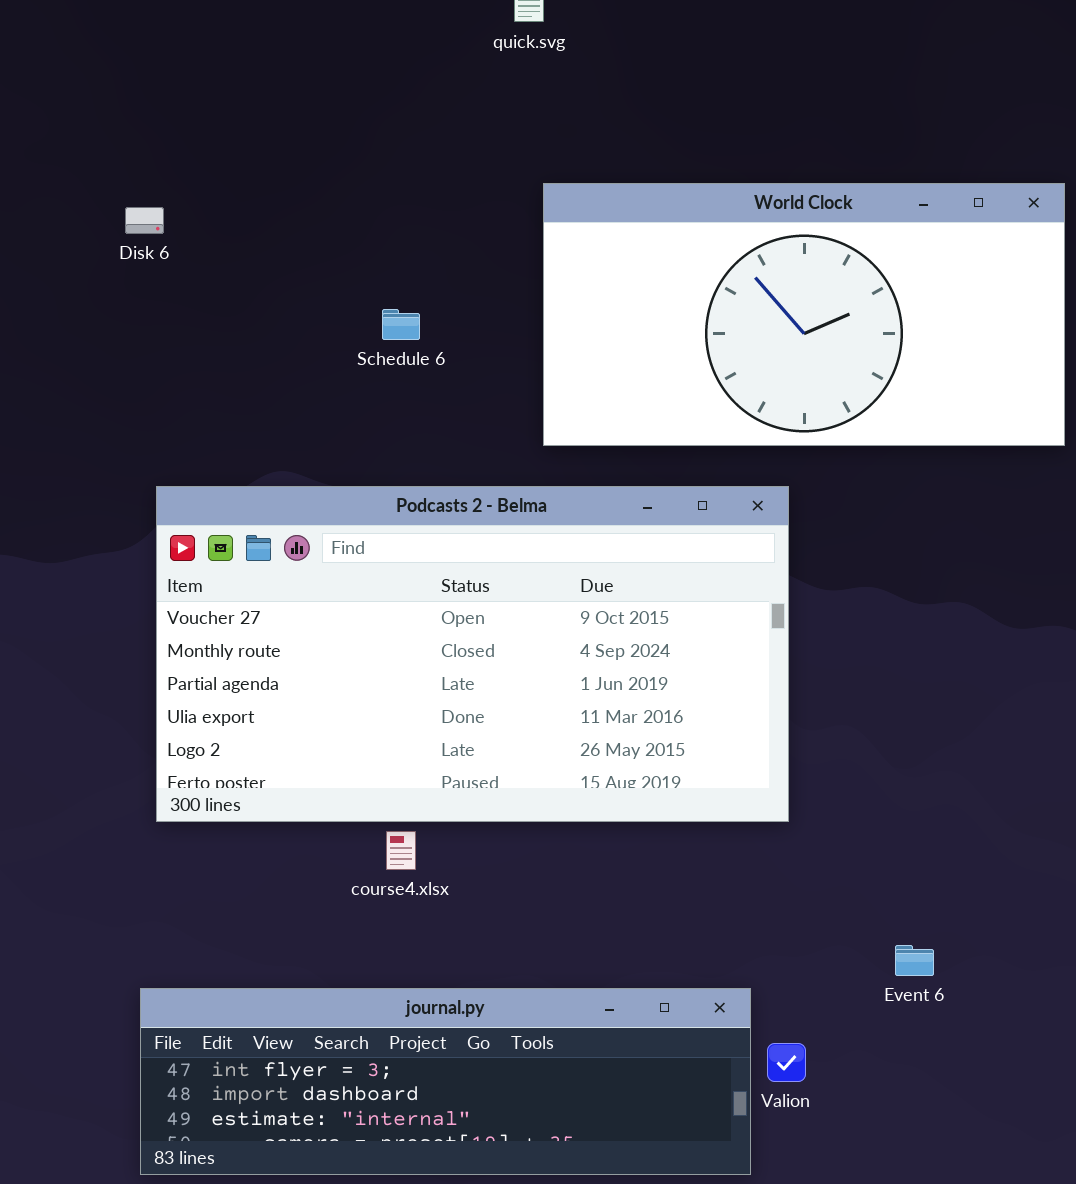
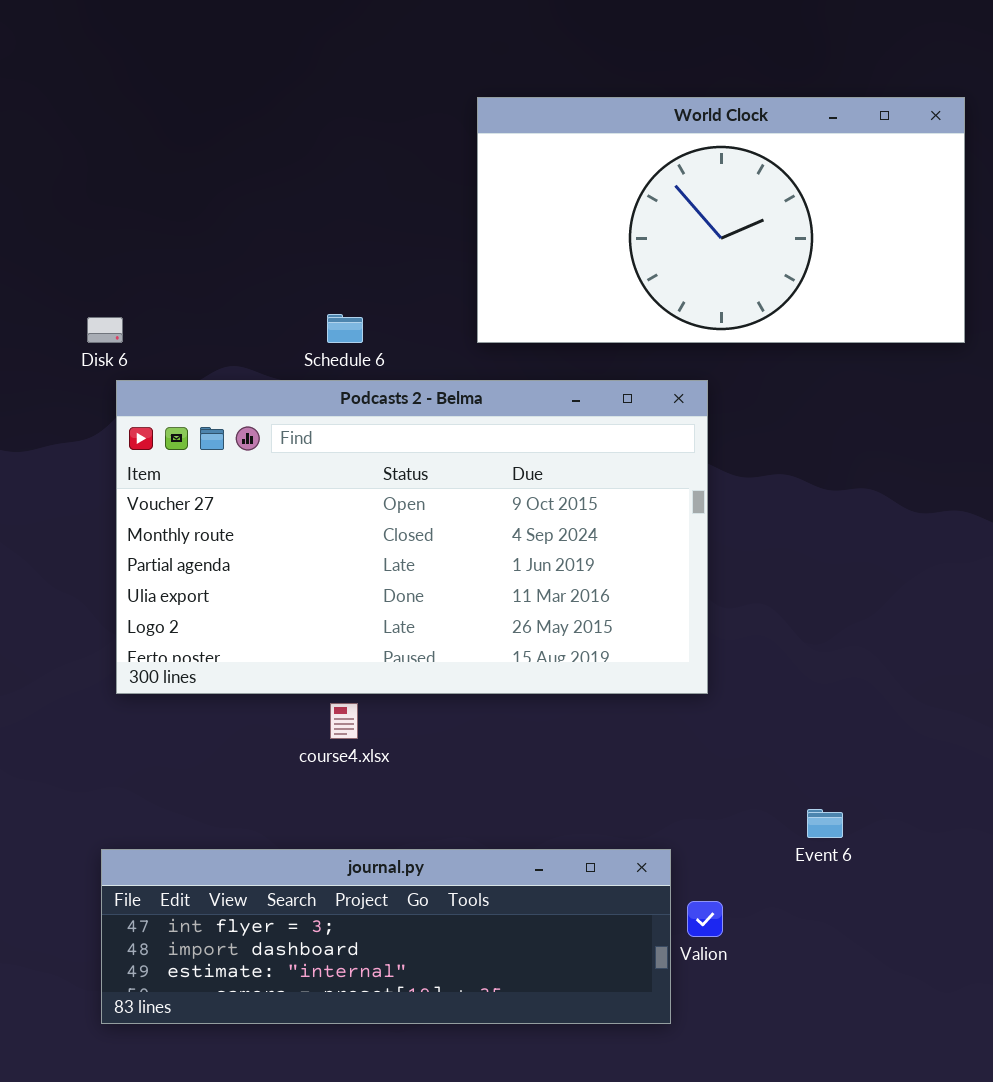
Disk 6: [125,207,164,234] -> [87,317,123,343], moved
Schedule 6: [382,309,420,340] -> [327,314,363,343], moved

